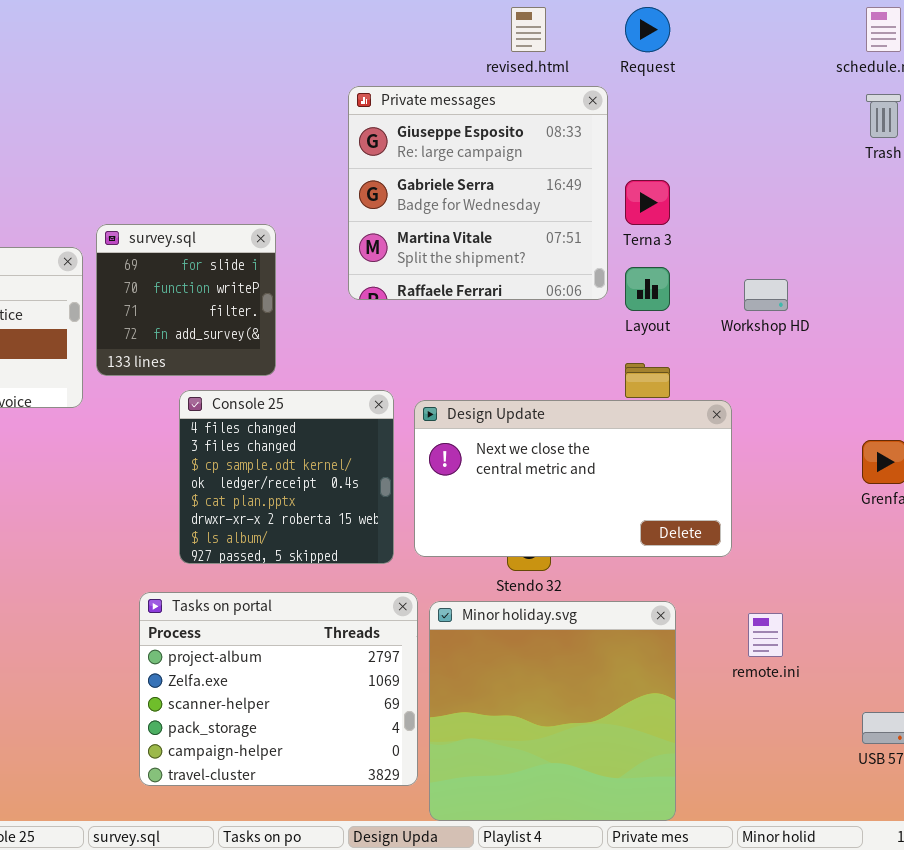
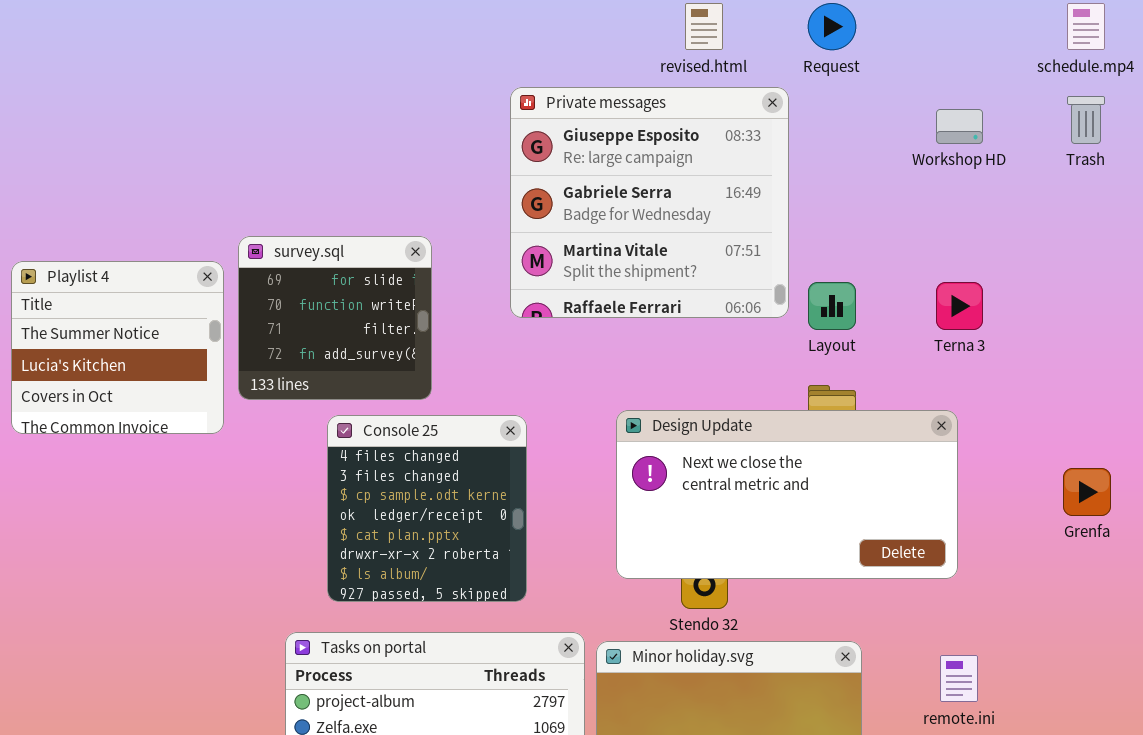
Terna 3: [625,180,670,225] -> [936,282,983,330], moved
Workshop HD: [744,279,788,311] -> [936,109,983,144], moved
Console 25: [179,390,394,564] -> [327,415,527,602], resized
Design Update: [414,400,732,557] -> [616,410,958,579], moved

